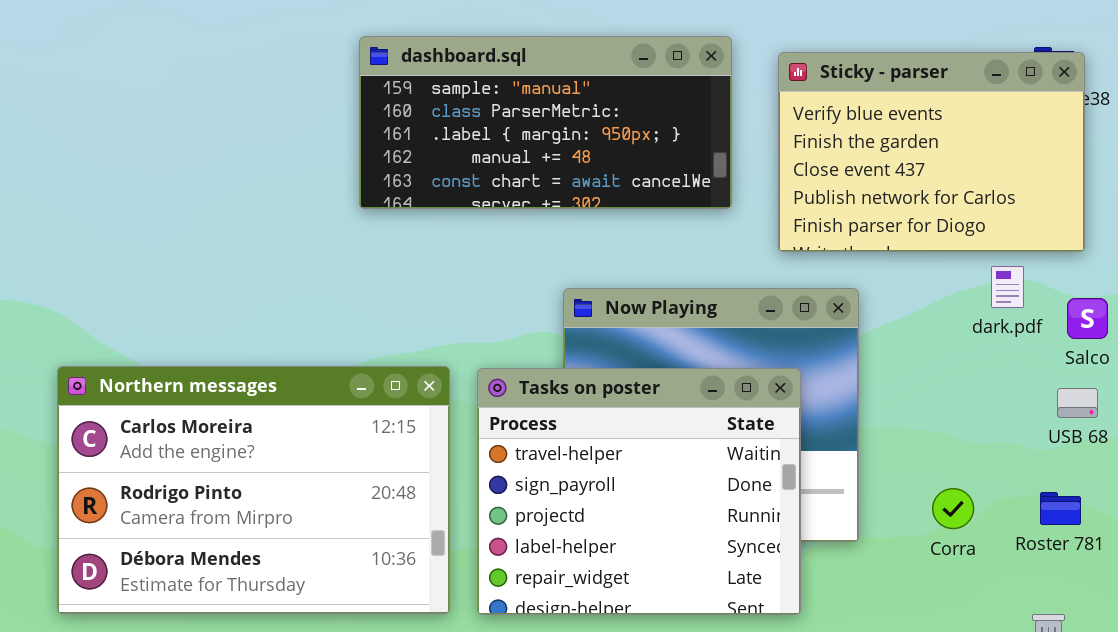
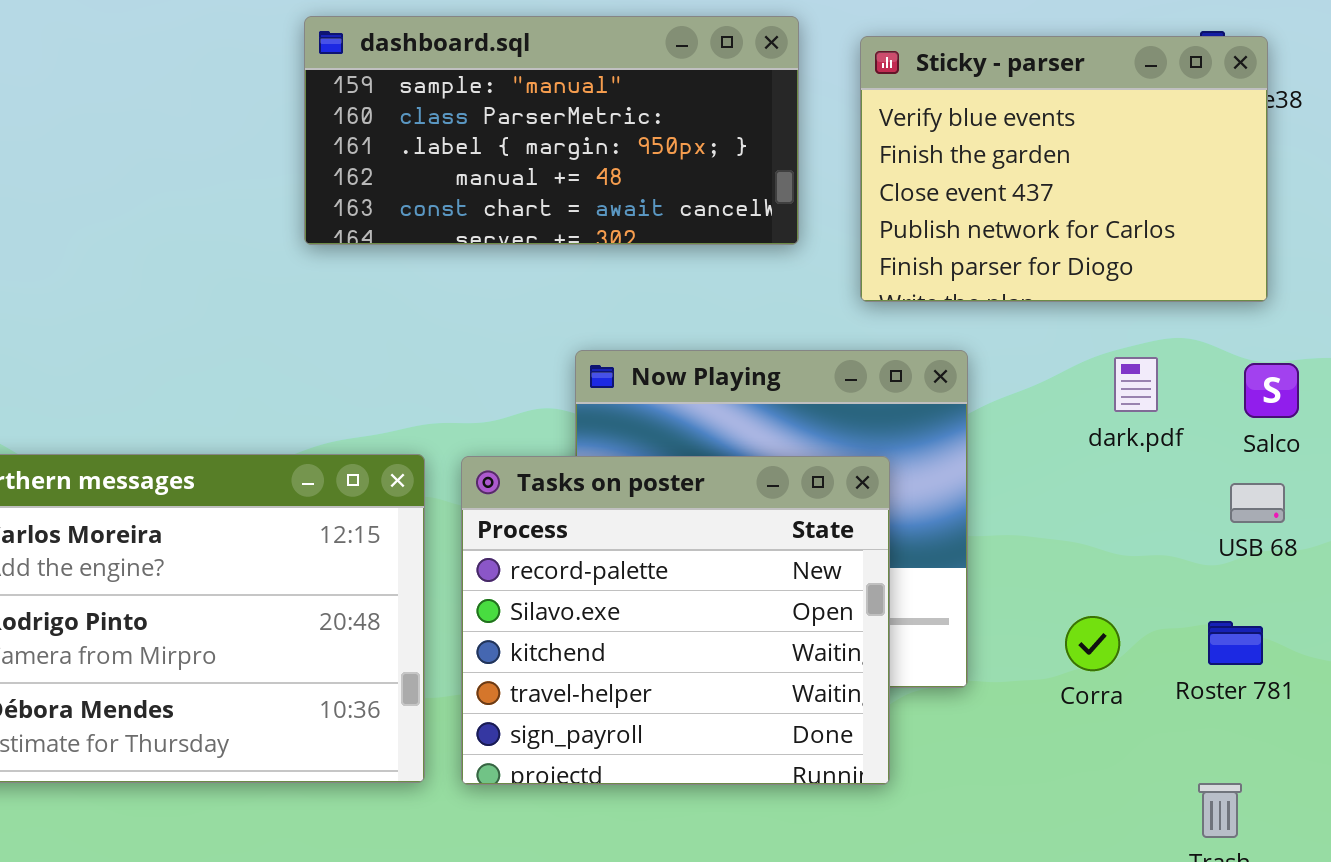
dark.pdf: [991,266,1024,308] -> [1114,357,1158,412], moved
Tasks on poster: [477,368,801,615] -> [461,456,890,785], scrolled up 3 rows

